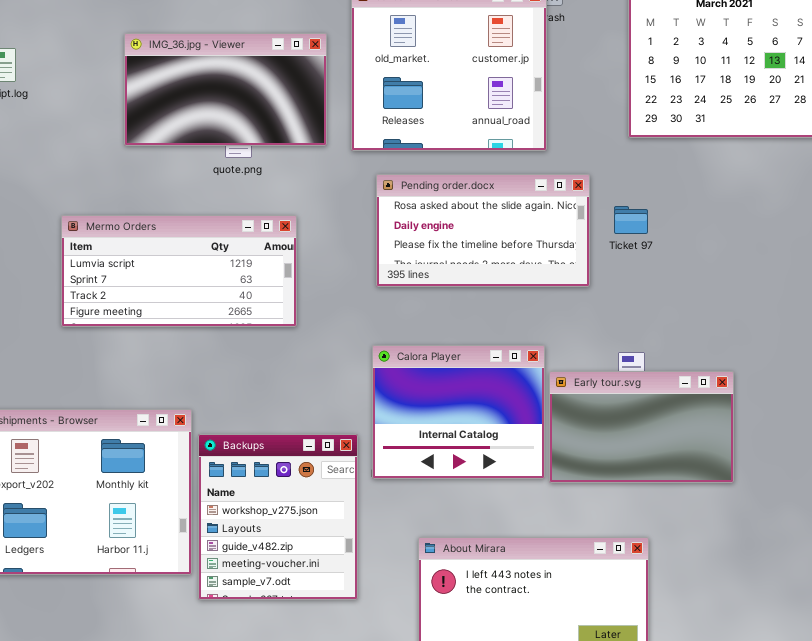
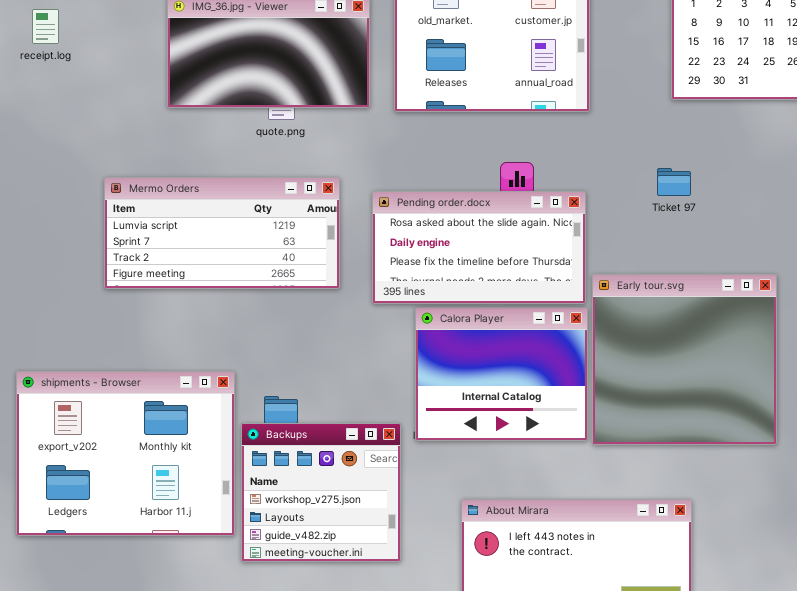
Pending order.docx: [376,174,590,287] -> [372,191,586,304], moved
Early tour.svg: [549,371,734,483] -> [592,274,777,445], resized
Backups: [198,434,358,600] -> [241,423,401,562], resized

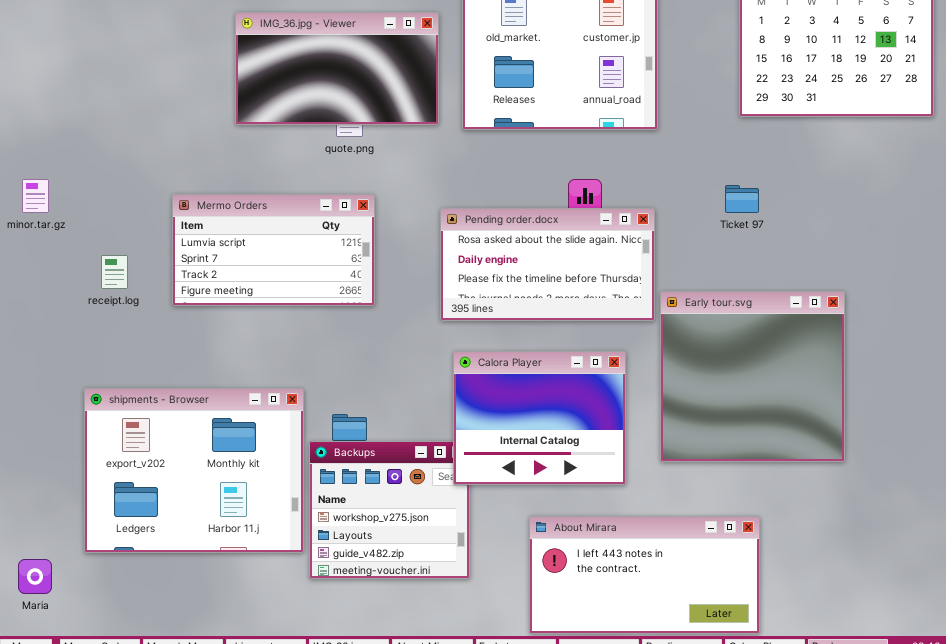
receipt.log: [32,9,59,44] -> [101,255,128,289], moved
Mermo Orders: [104,177,340,289] -> [172,194,375,306], resized
Calora Player: [415,307,588,441] -> [453,351,626,485], moved

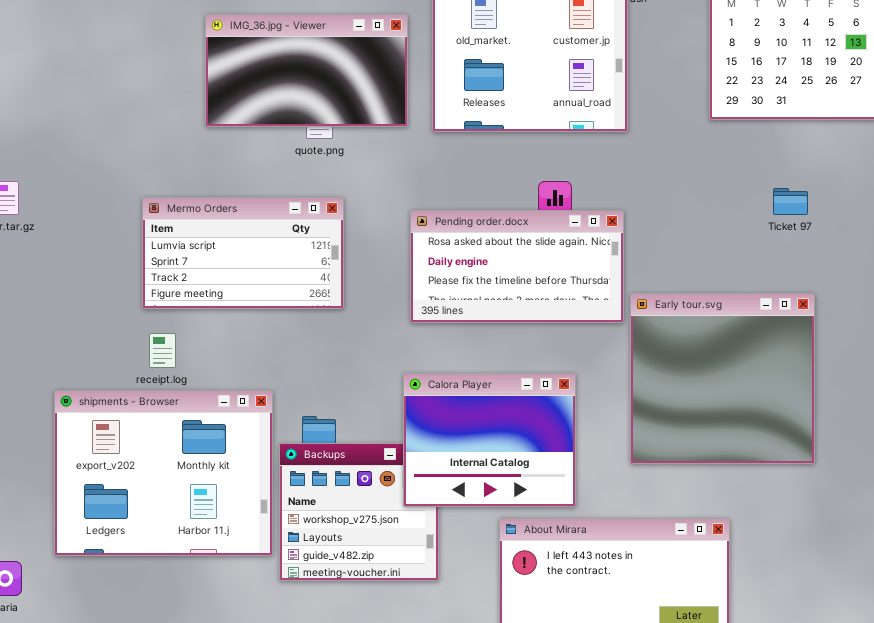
Ticket 97: [725,185,759,213] -> [773,188,808,215], moved
receipt.log: [101,255,128,289] -> [149,333,176,368], moved
Calora Player: [453,351,626,485] -> [403,373,576,507], moved

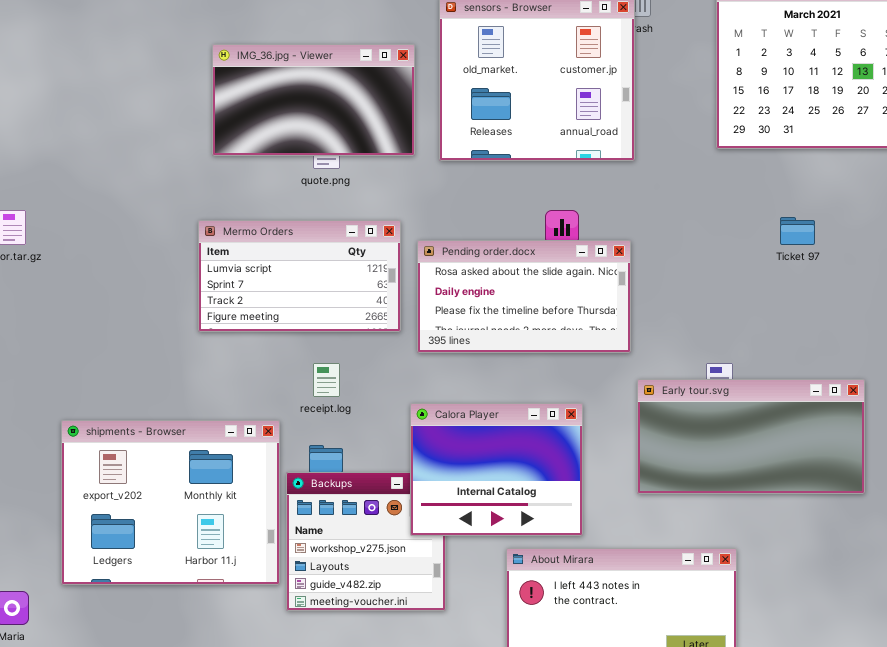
Mermo Orders: [142,197,344,309] -> [198,220,401,332], moved
Early tour.svg: [630,293,815,464] -> [637,379,865,494], resized
receipt.log: [149,333,176,368] -> [313,363,340,397], moved

